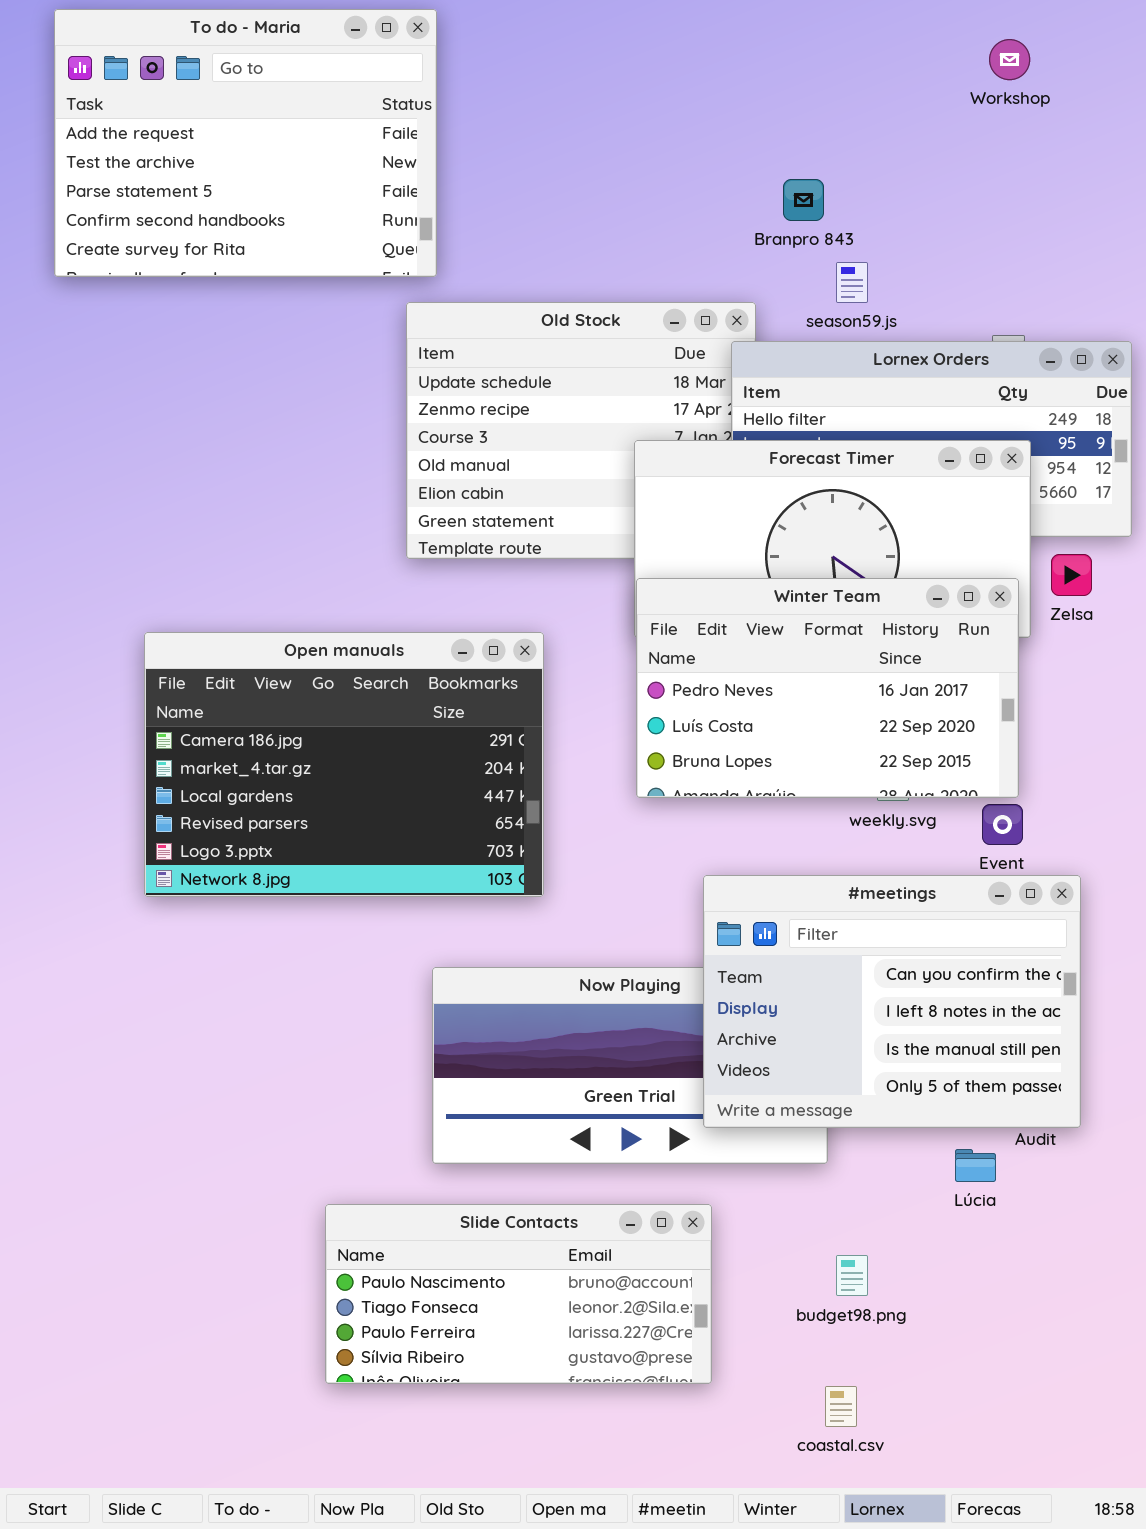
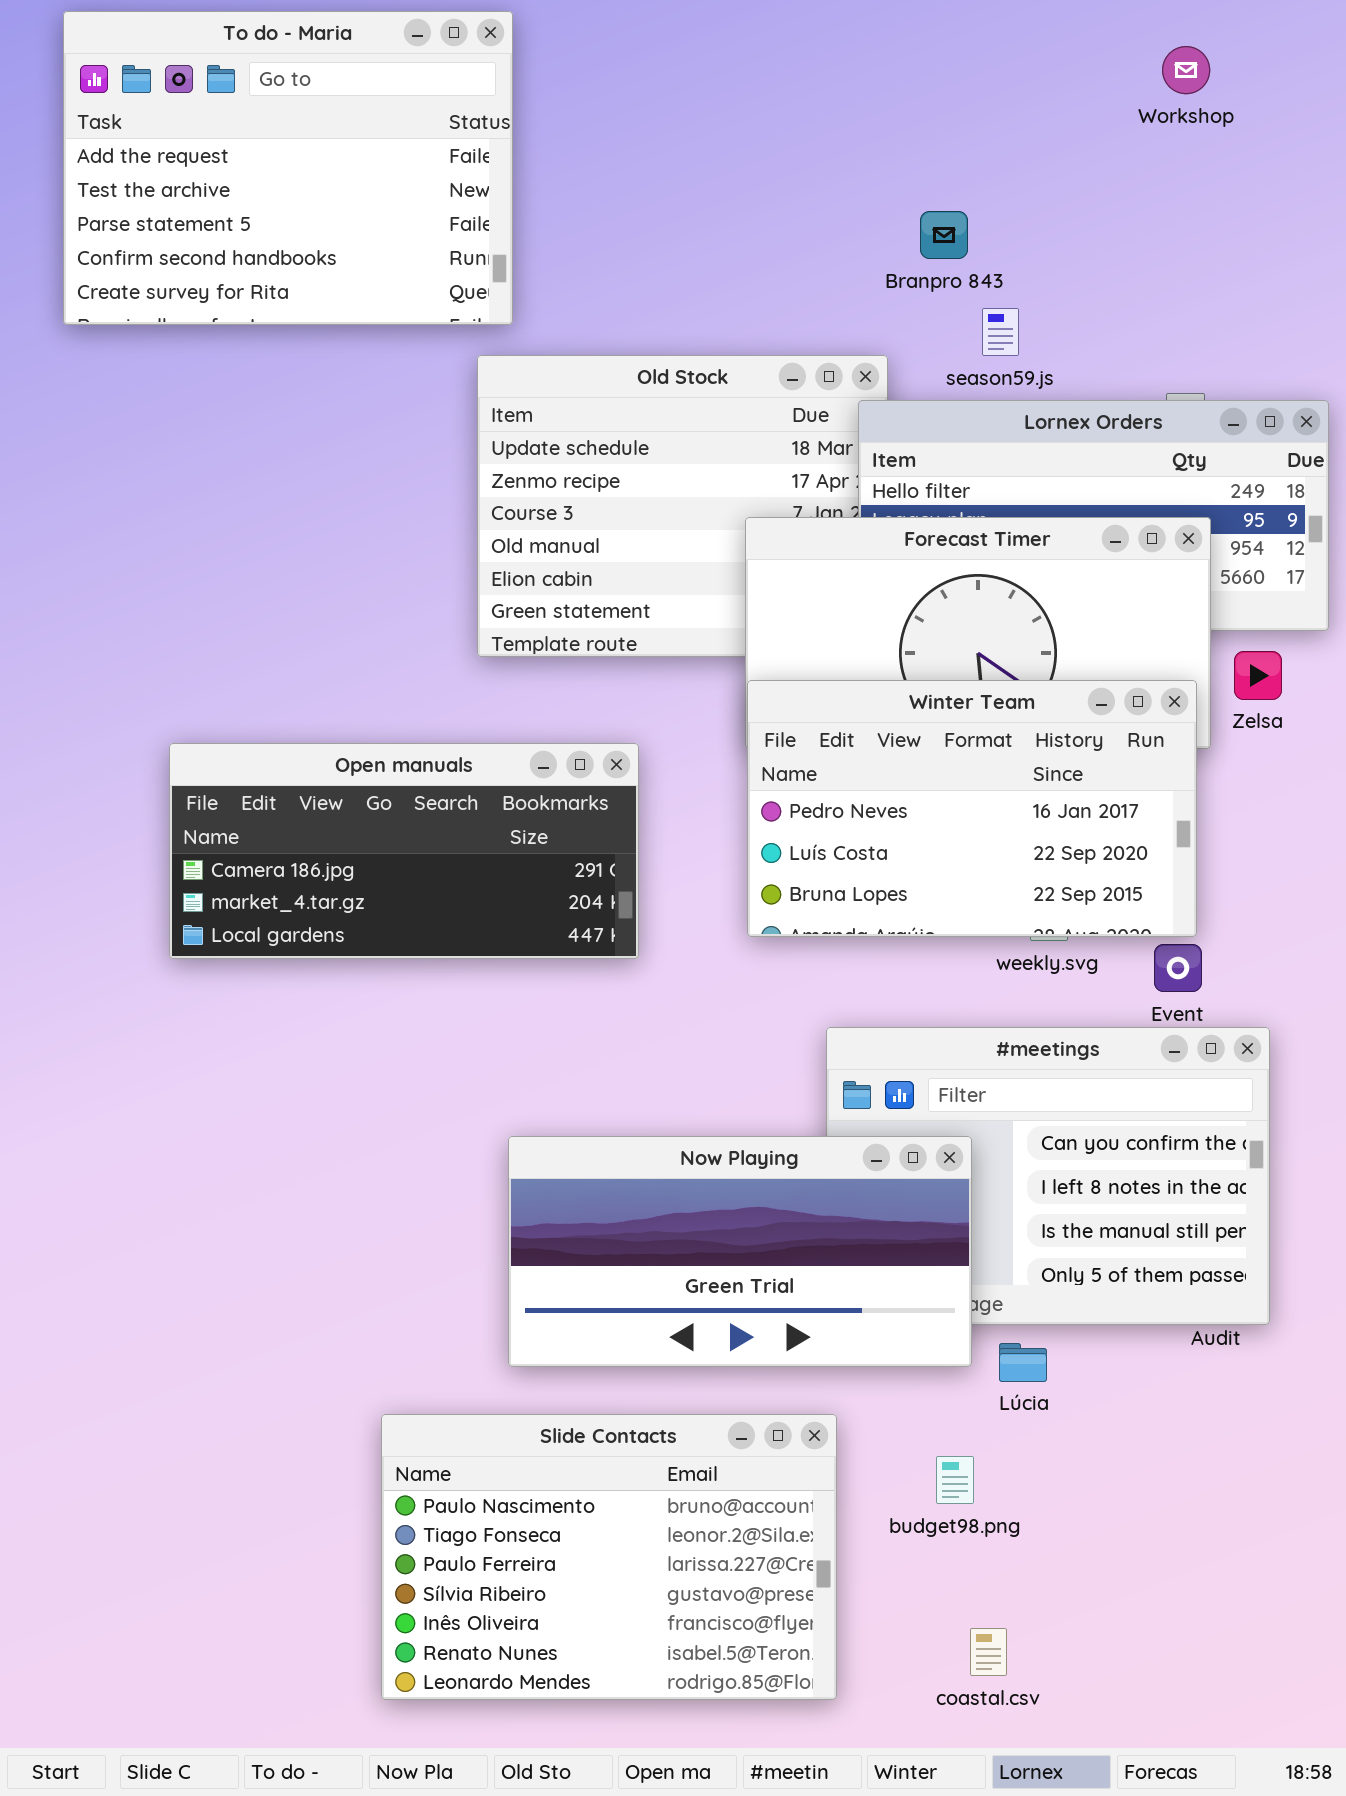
Open manuals: [144,632,544,897] -> [169,743,639,959], resized
Now Playing: [432,967,828,1164] -> [508,1136,972,1367], raised
Lúcia: [955,1149,996,1182] -> [999,1343,1047,1382], moved
Slide Contacts: [325,1204,712,1384] -> [381,1414,837,1700], resized
budget98.png: [836,1255,868,1296] -> [936,1456,974,1504], moved

